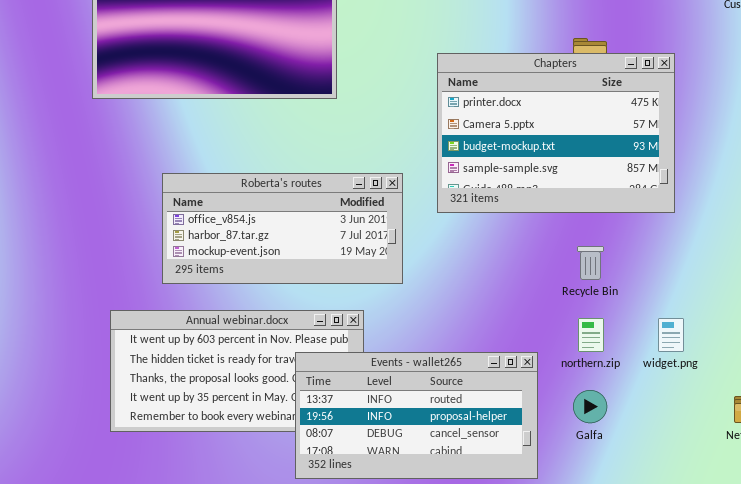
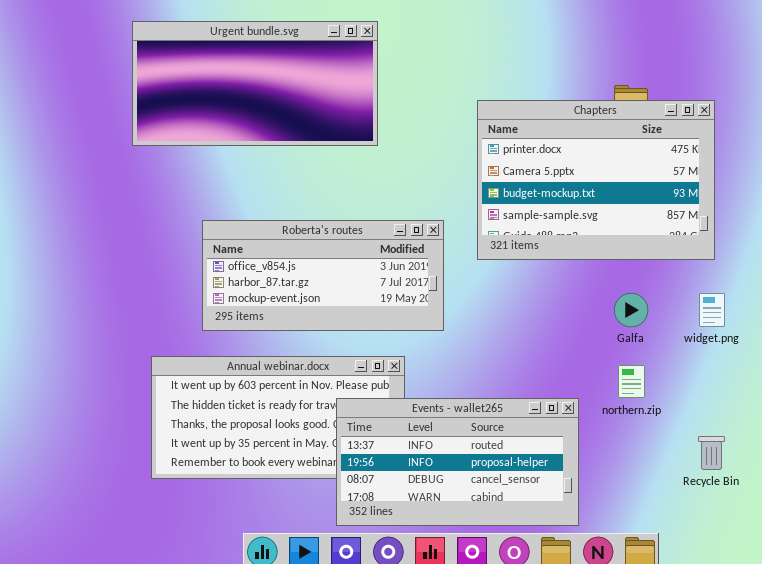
Recycle Bin: [577,246,604,280] -> [698,436,725,470], moved
widget.png: [658,318,684,352] -> [699,293,725,327], moved
Galfa: [573,390,607,423] -> [614,293,648,327], moved

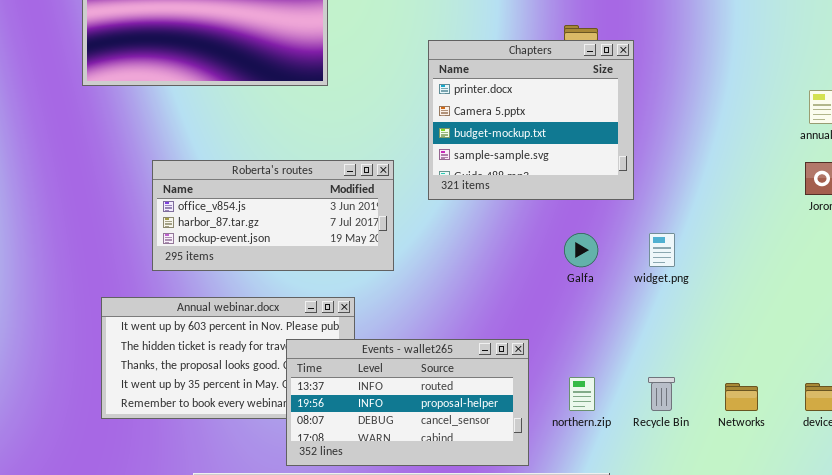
Chapters: [477,100,715,260] -> [428,40,634,200], resized
northern.zip: [618,365,645,398] -> [569,377,595,411], moved

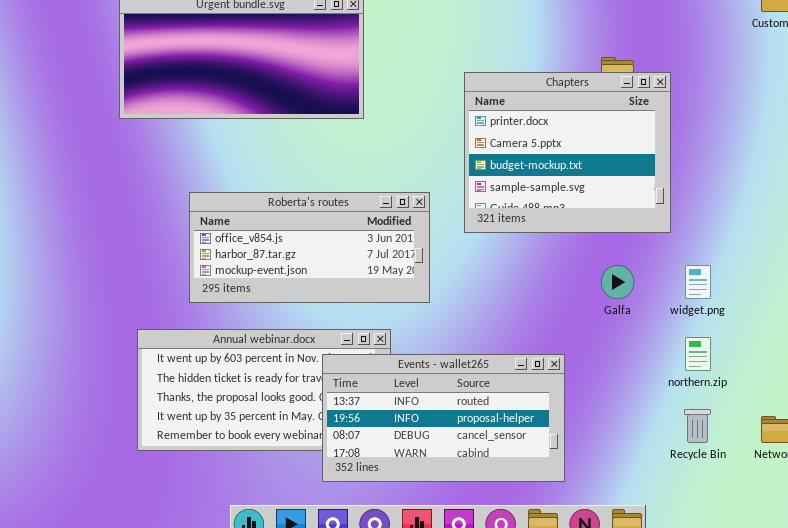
Events - wallet265: [286,339,529,466] -> [322,354,565,482], moved
northern.zip: [569,377,595,411] -> [685,337,711,371], moved

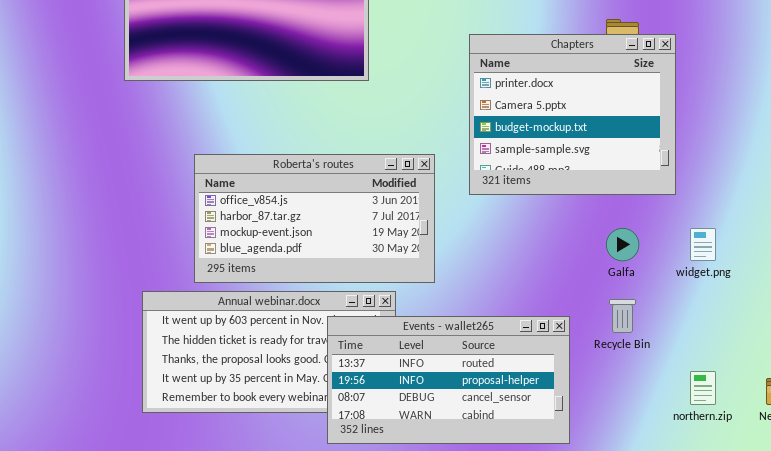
Roberta's routes: [189,192,430,303] -> [194,154,435,283], resized
northern.zip: [685,337,711,371] -> [690,371,716,405], moved
Recycle Bin: [684,409,711,443] -> [609,299,636,333], moved

